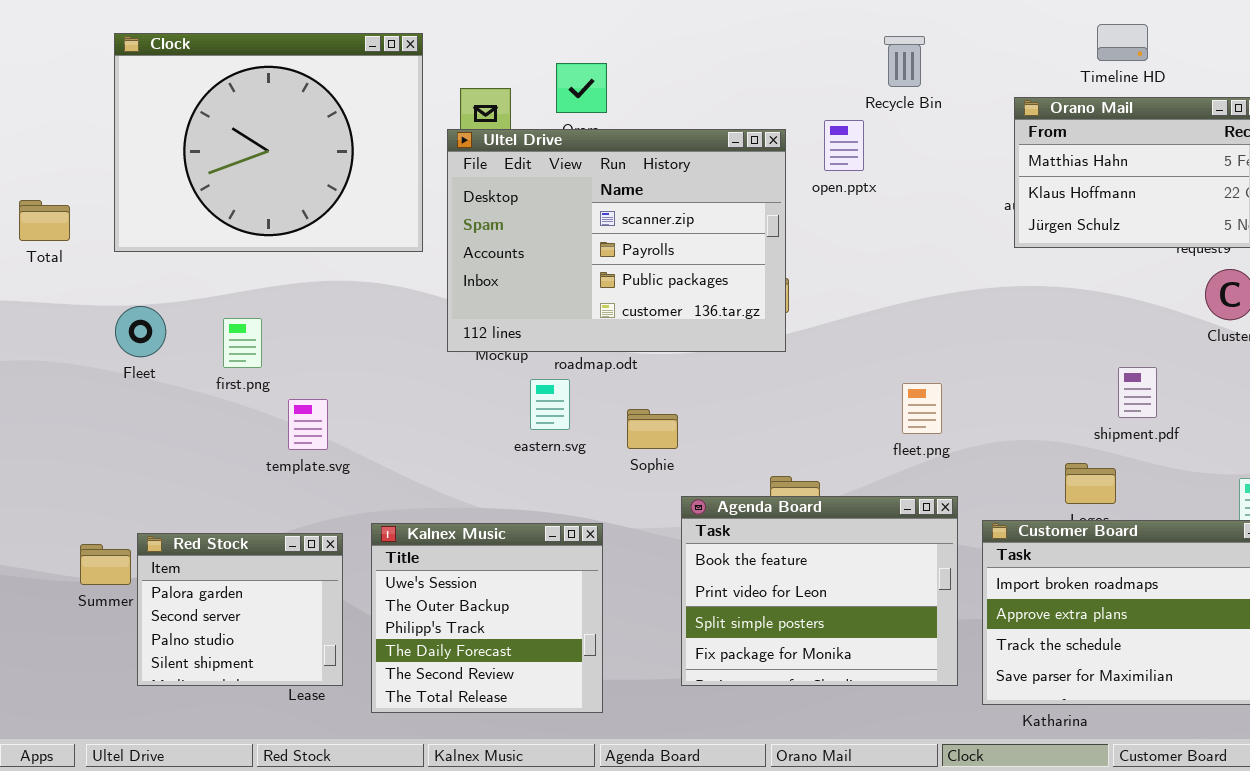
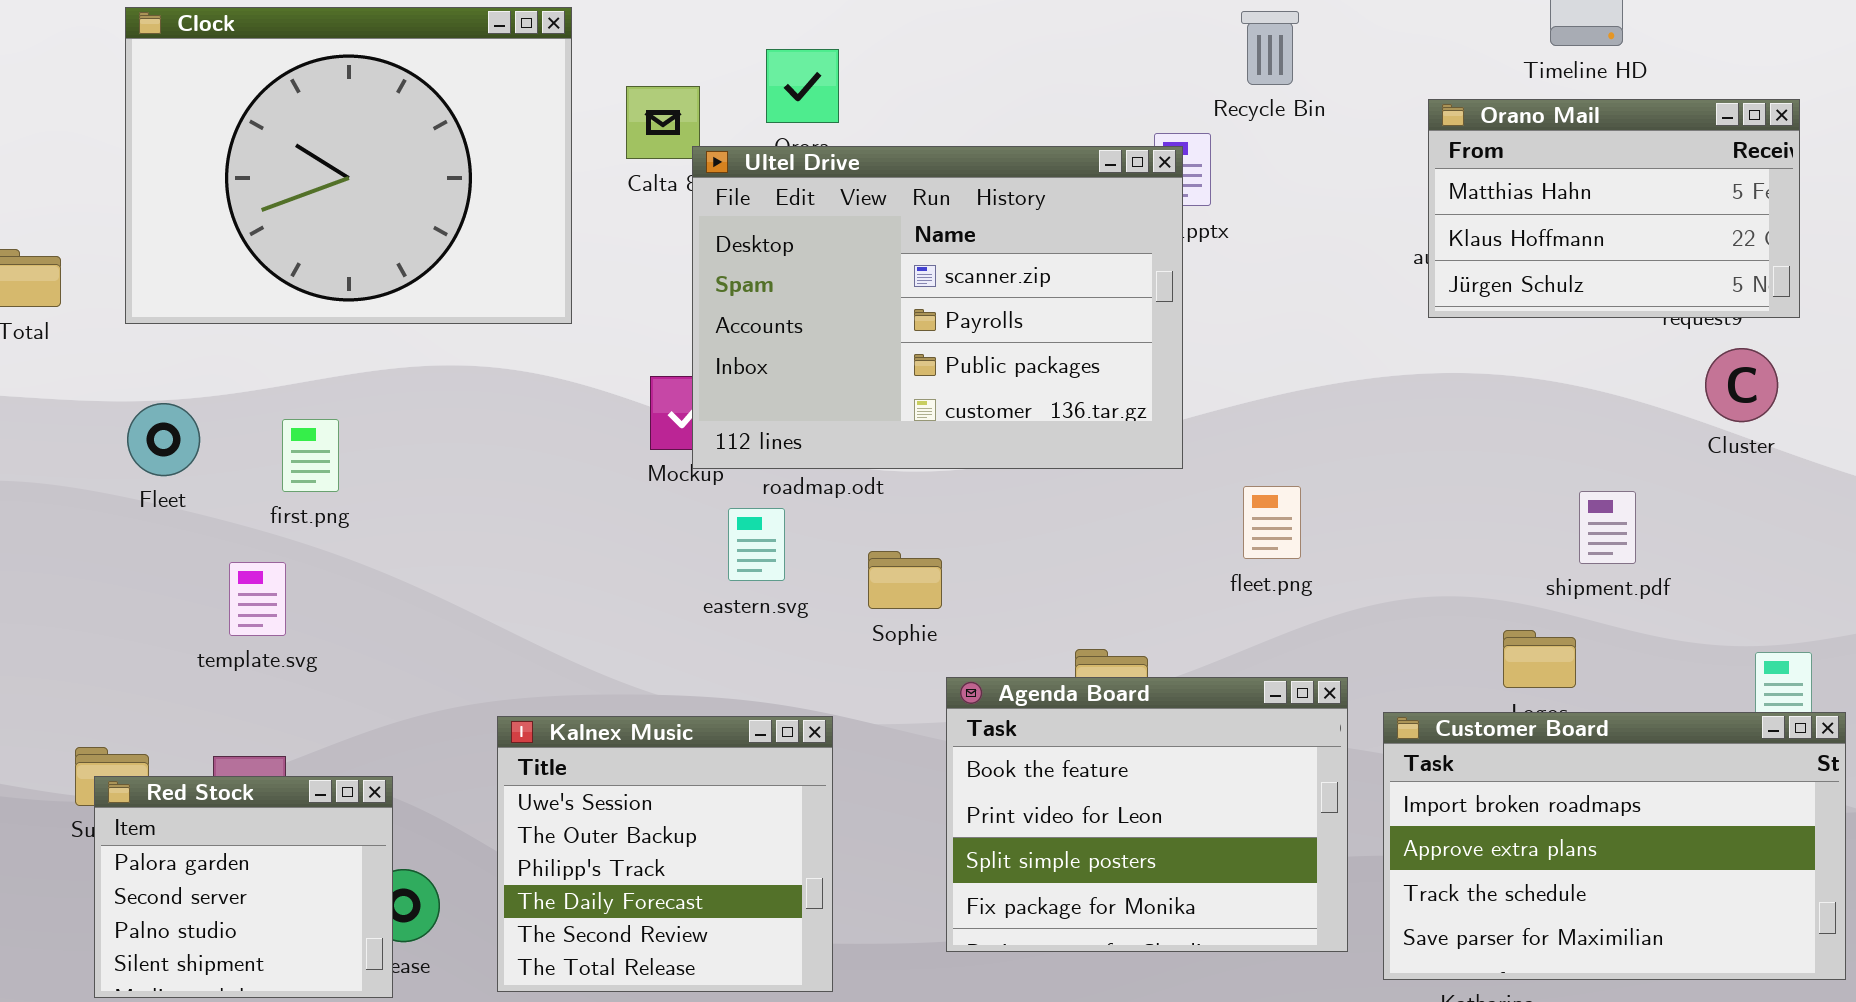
Ultel Drive: [447,129,786,352] -> [692,146,1183,469], moved
fleet.png: [902,383,942,434] -> [1243,486,1301,559], moved
template.svg: [288,399,328,450] -> [229,562,286,636], moved
Red Stock: [137,533,343,686] -> [94,776,393,998], moved

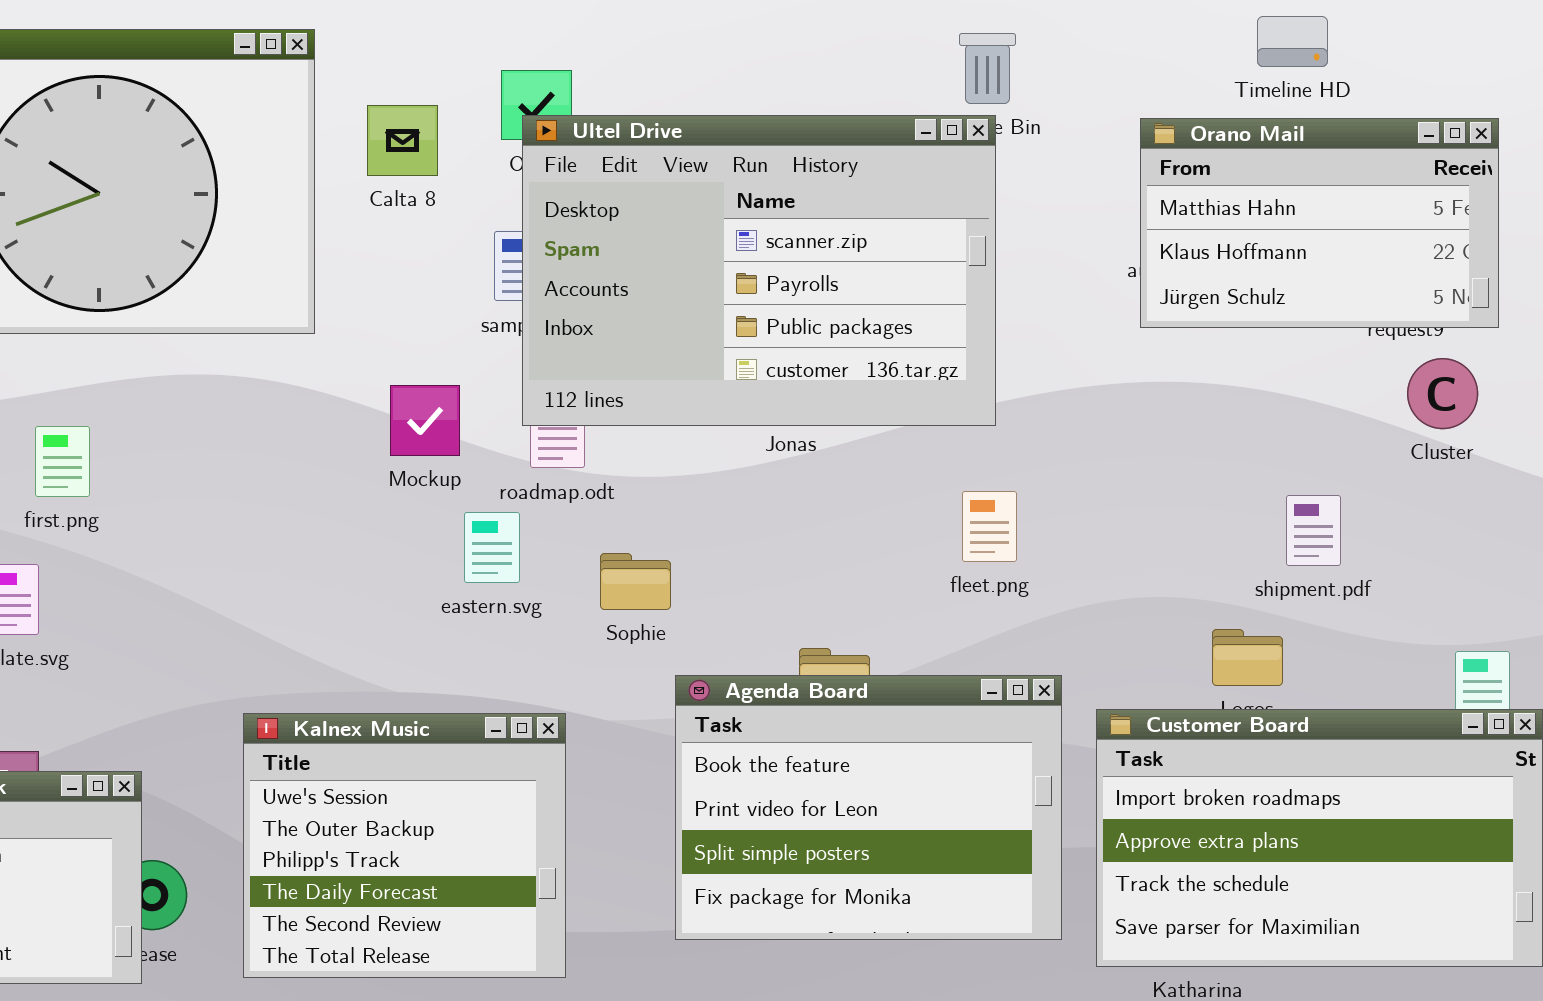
Ultel Drive: [692,146,1183,469] -> [522,115,996,426], moved

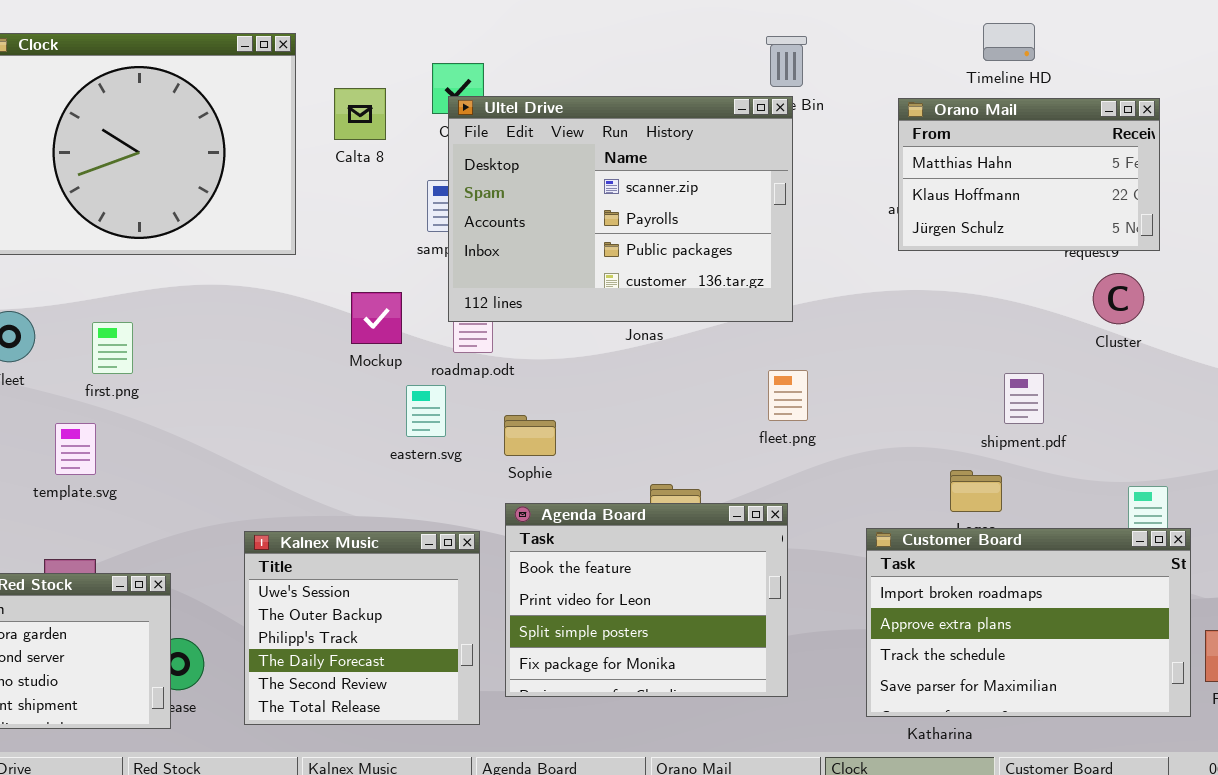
Agenda Board: [675,675,1062,940] -> [505,503,788,697], moved

